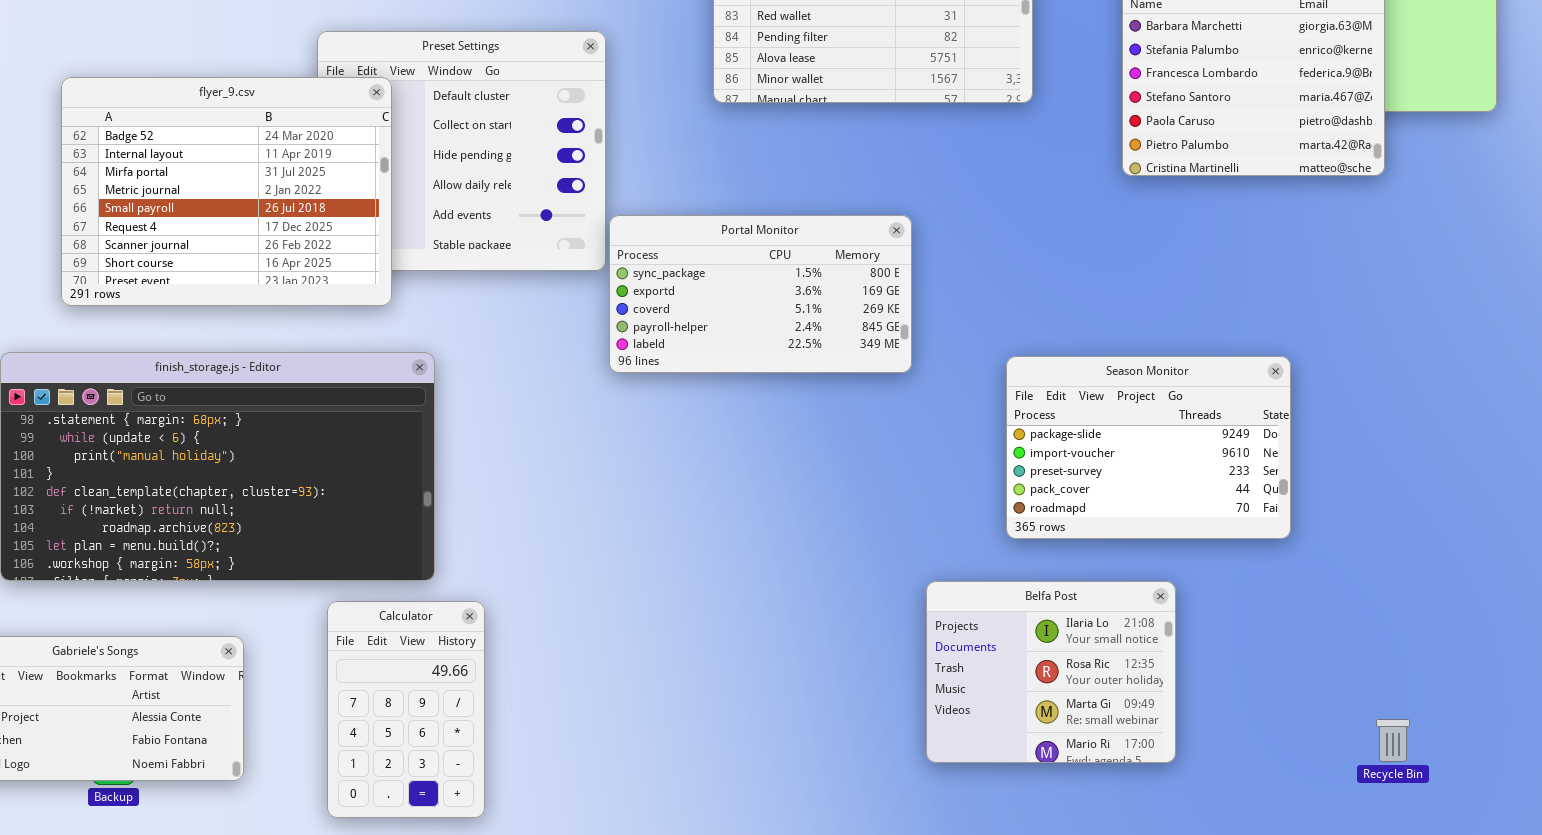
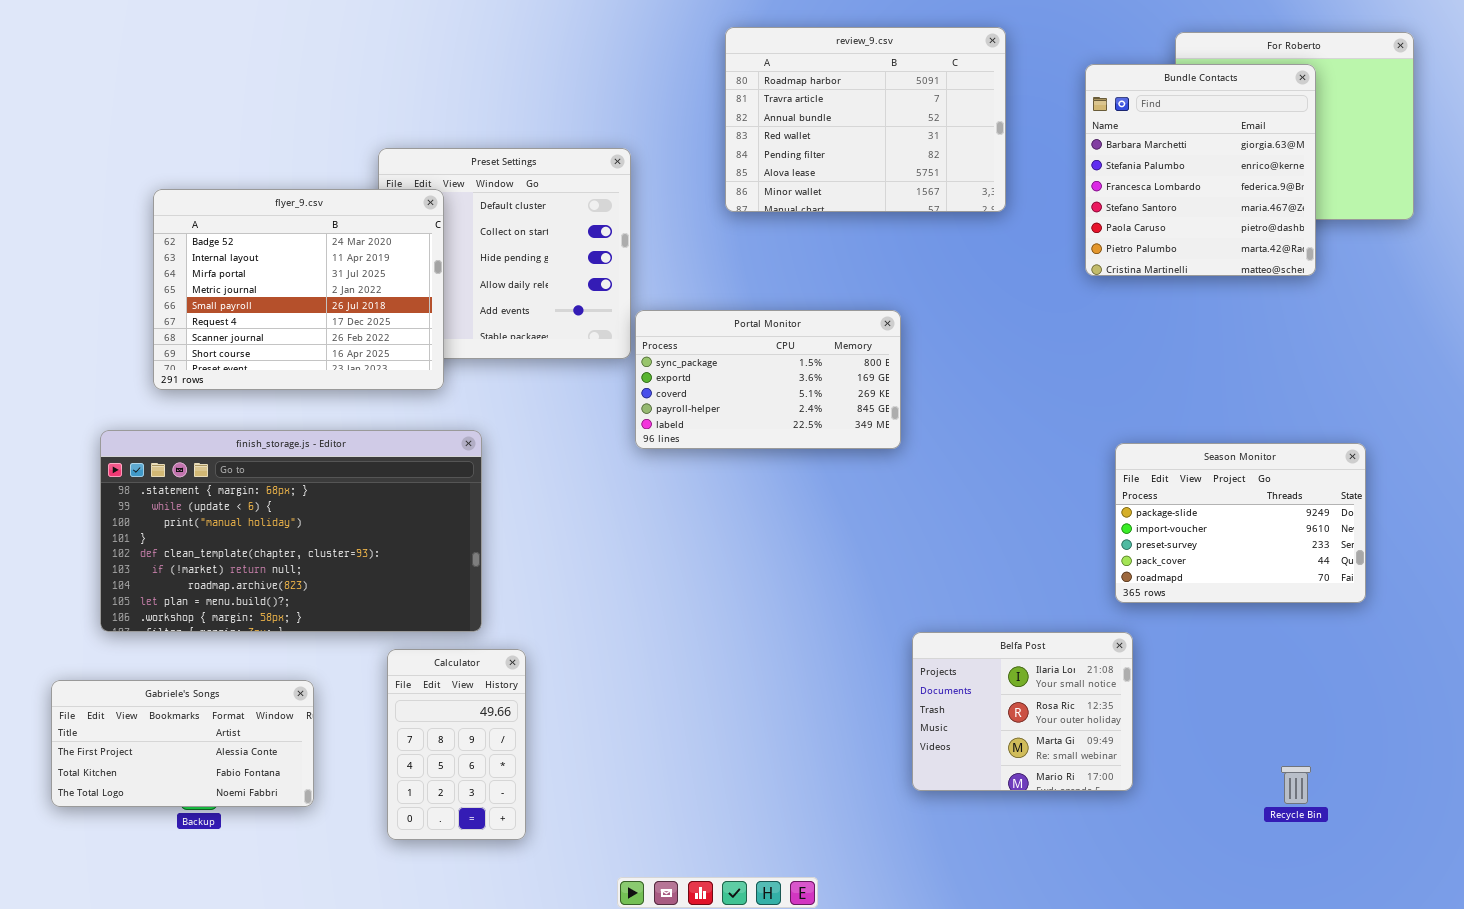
Season Monitor: [1006,356,1291,539] -> [1115,443,1366,603], moved
Recycle Bin: [1376,719,1410,762] -> [1281,766,1311,804], moved

